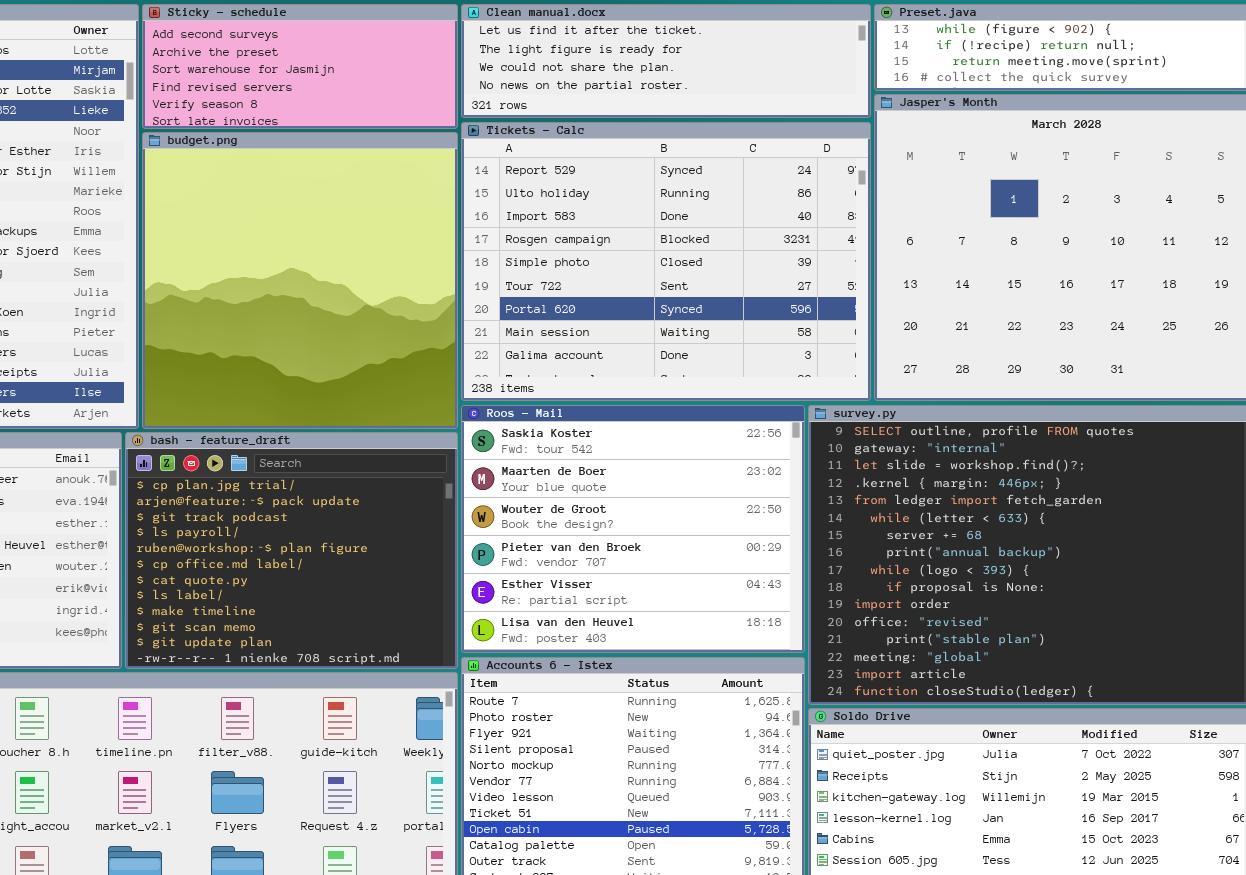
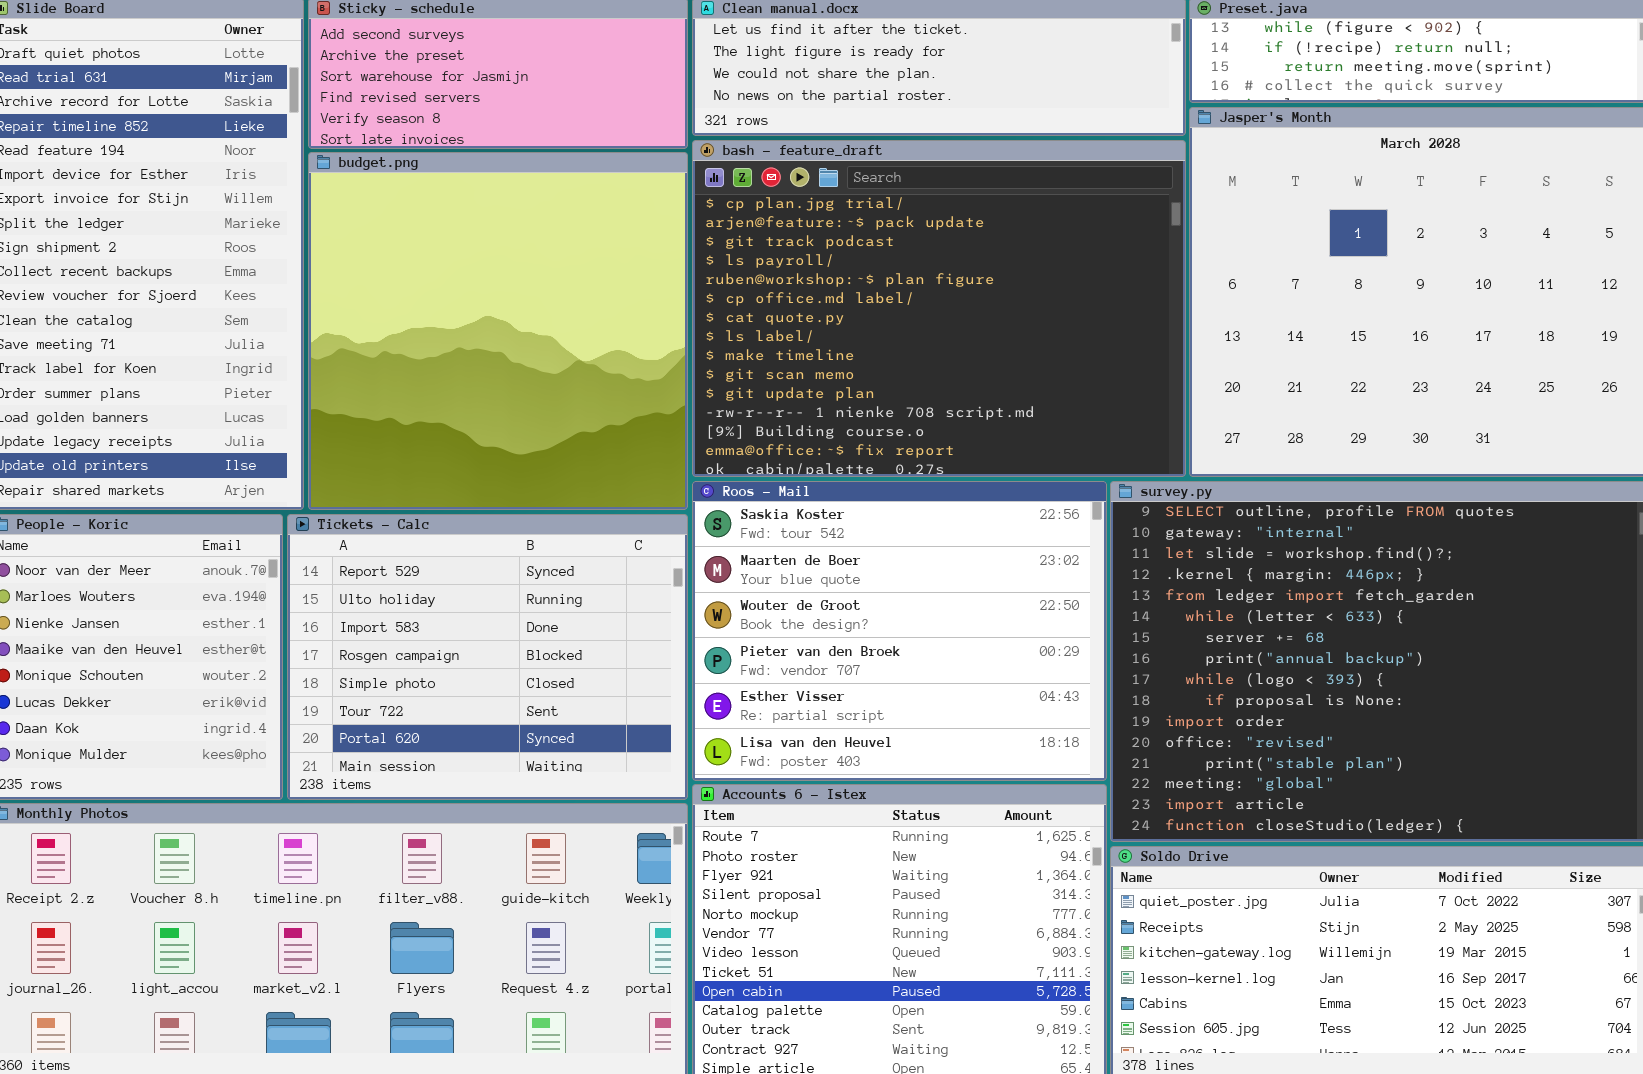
Tickets - Calc: [461,122,871,401] -> [287,514,688,800], moved, resized
bash - feature_draft: [125,432,458,669] -> [692,140,1186,477], moved, resized

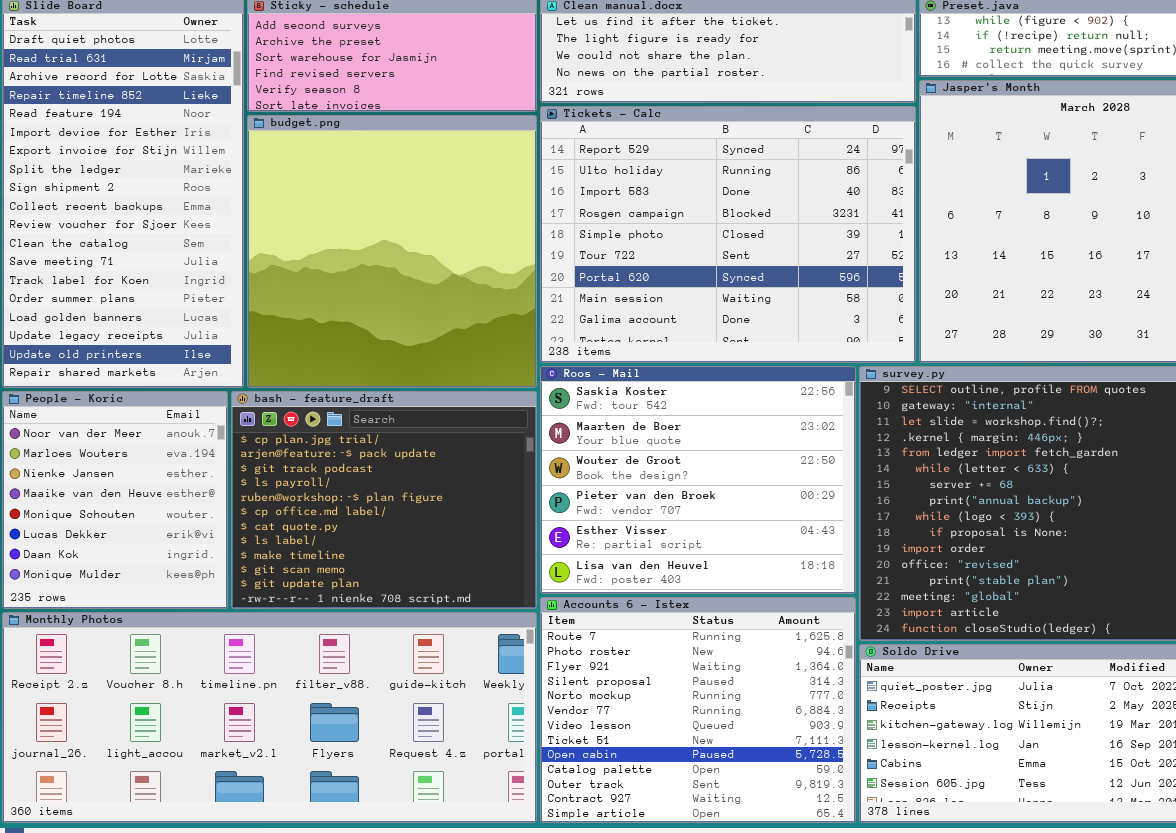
bash - feature_draft: [692,140,1186,477] -> [231,391,537,609], moved, resized
Tickets - Calc: [287,514,688,800] -> [540,106,916,363], moved, resized

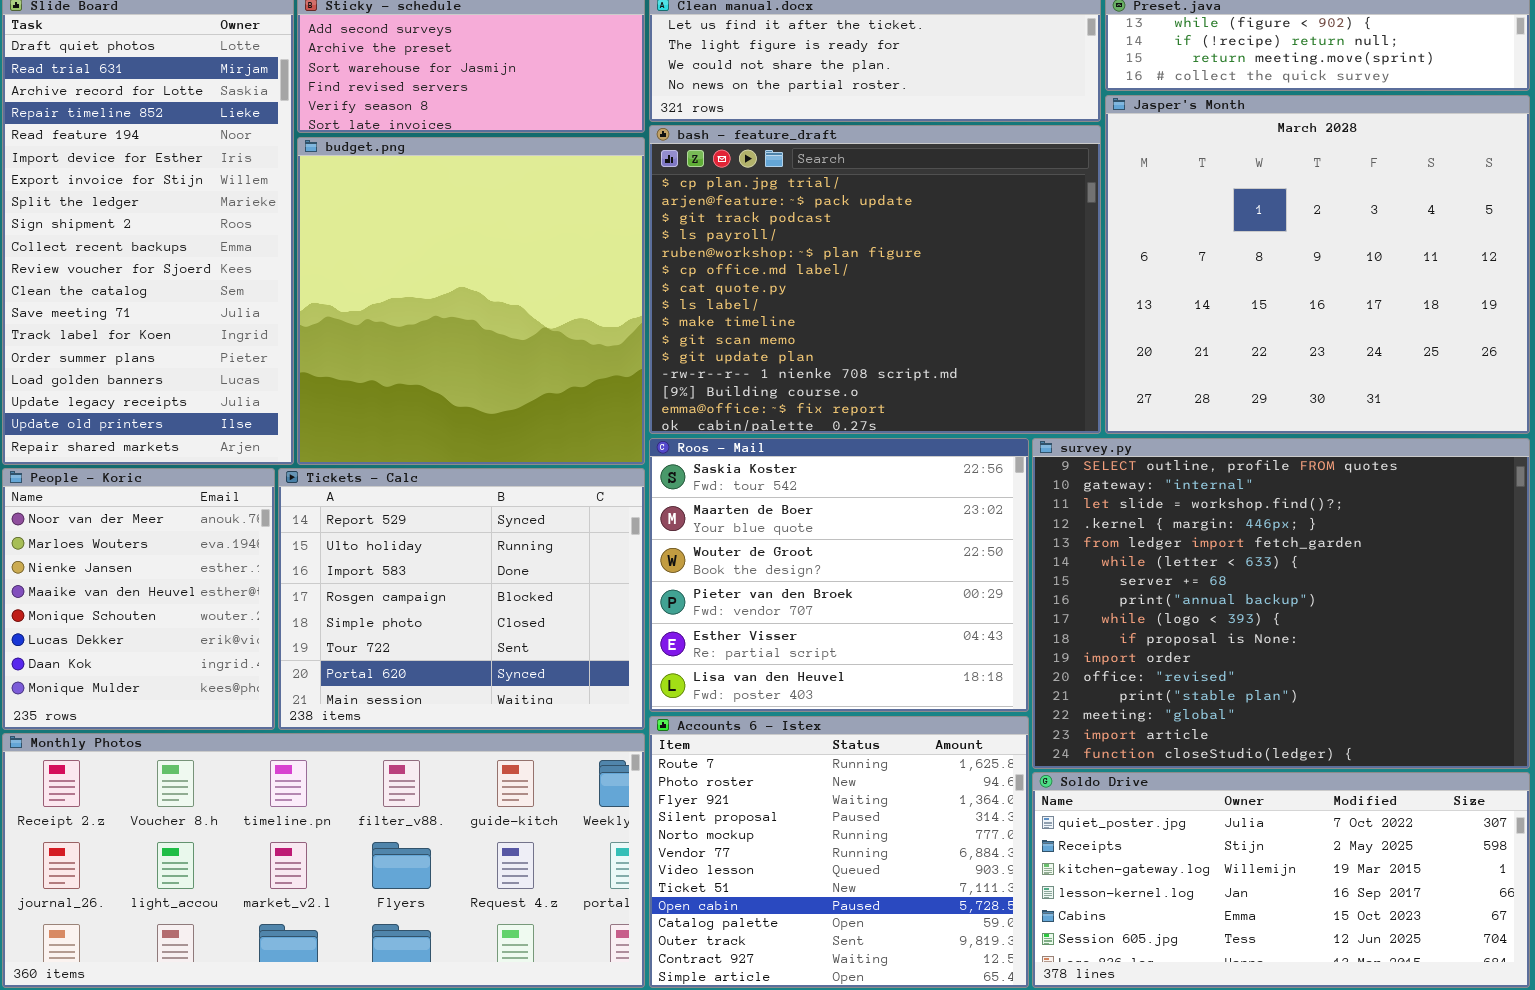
Tickets - Calc: [540,106,916,363] -> [278,468,645,730], moved, resized
bash - feature_draft: [231,391,537,609] -> [649,125,1101,434], moved, resized

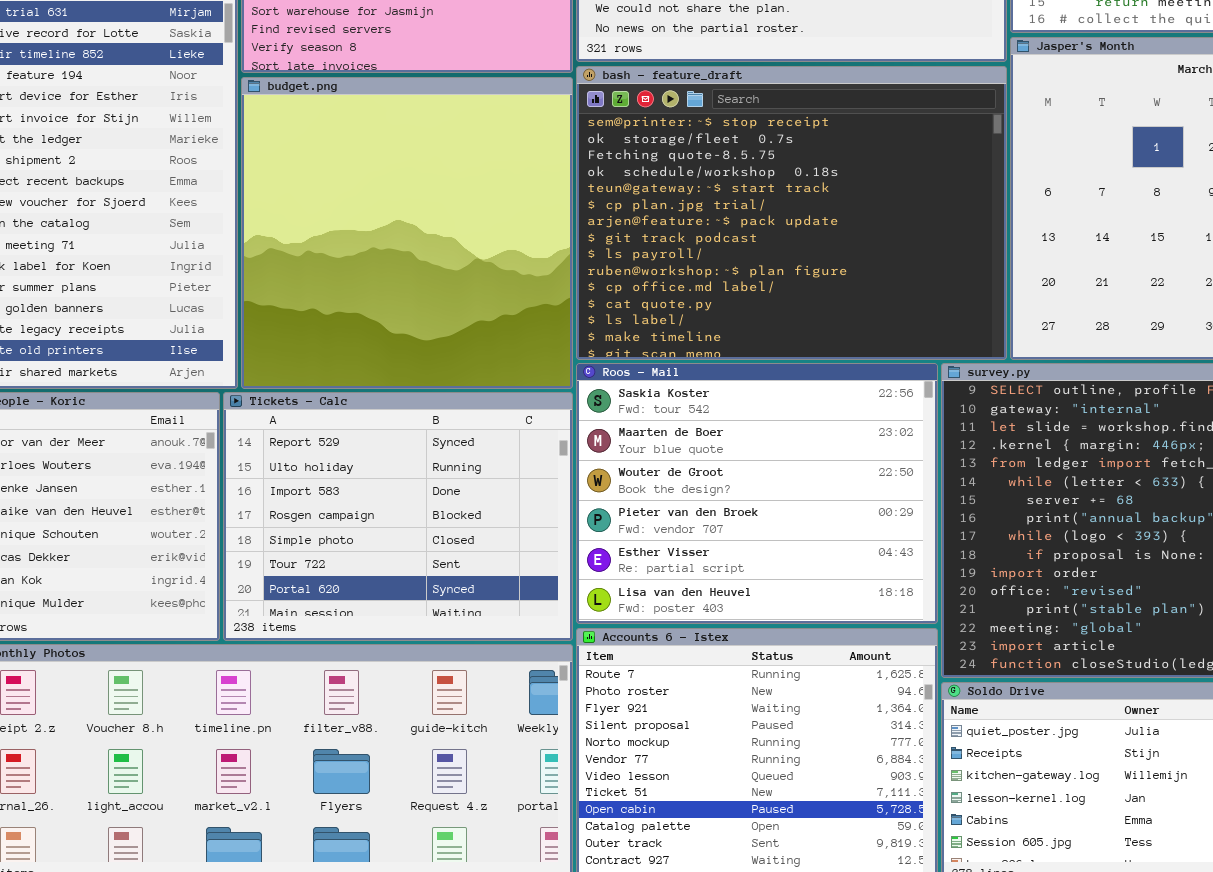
bash - feature_draft: [649,125,1101,434] -> [576,66,1007,360], scrolled up 5 rows

